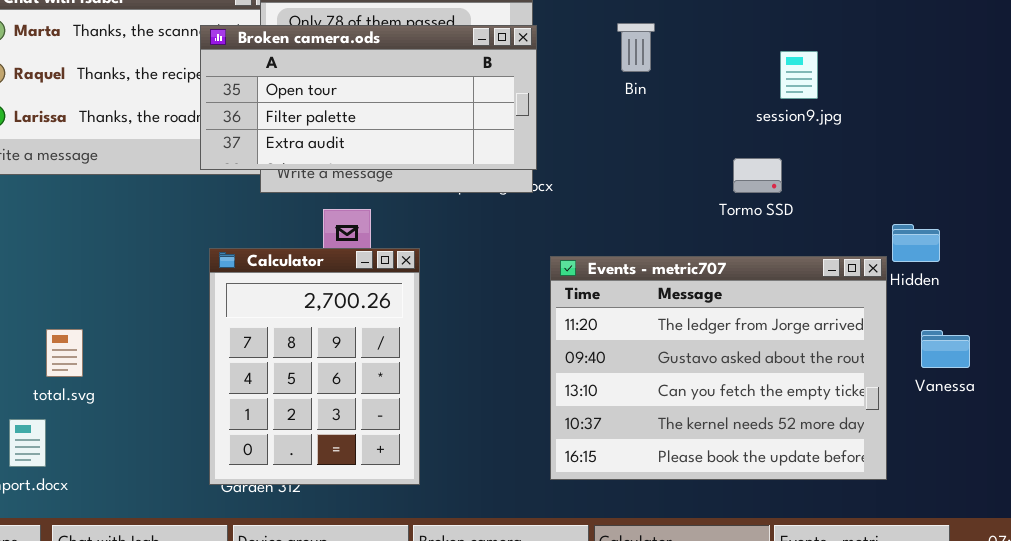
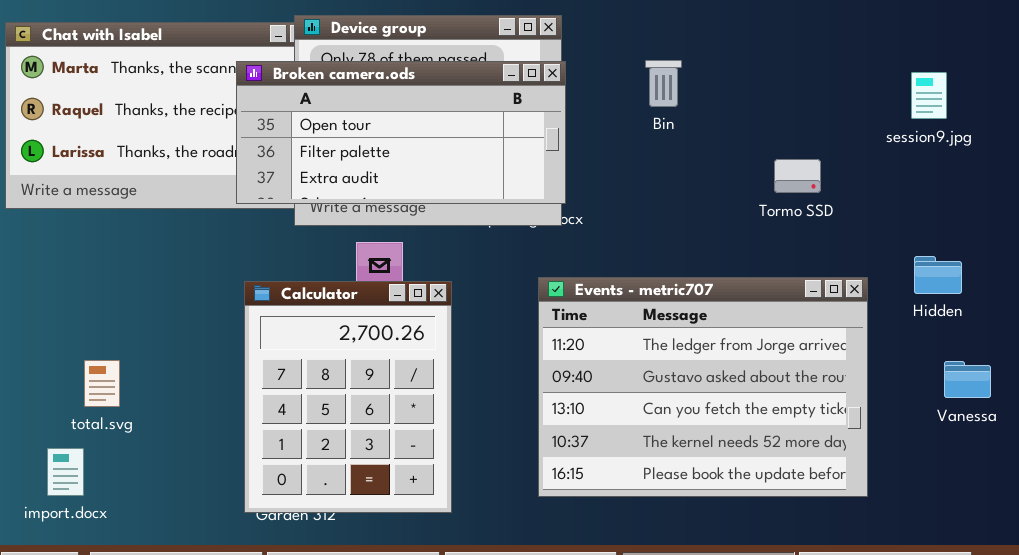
session9.jpg: [780,51,818,99] -> [911,72,947,119], moved
Tormo SSD: [733,158,782,193] -> [774,159,821,193], moved
Events - metric707: [550,256,887,480] -> [538,277,868,497], moved

